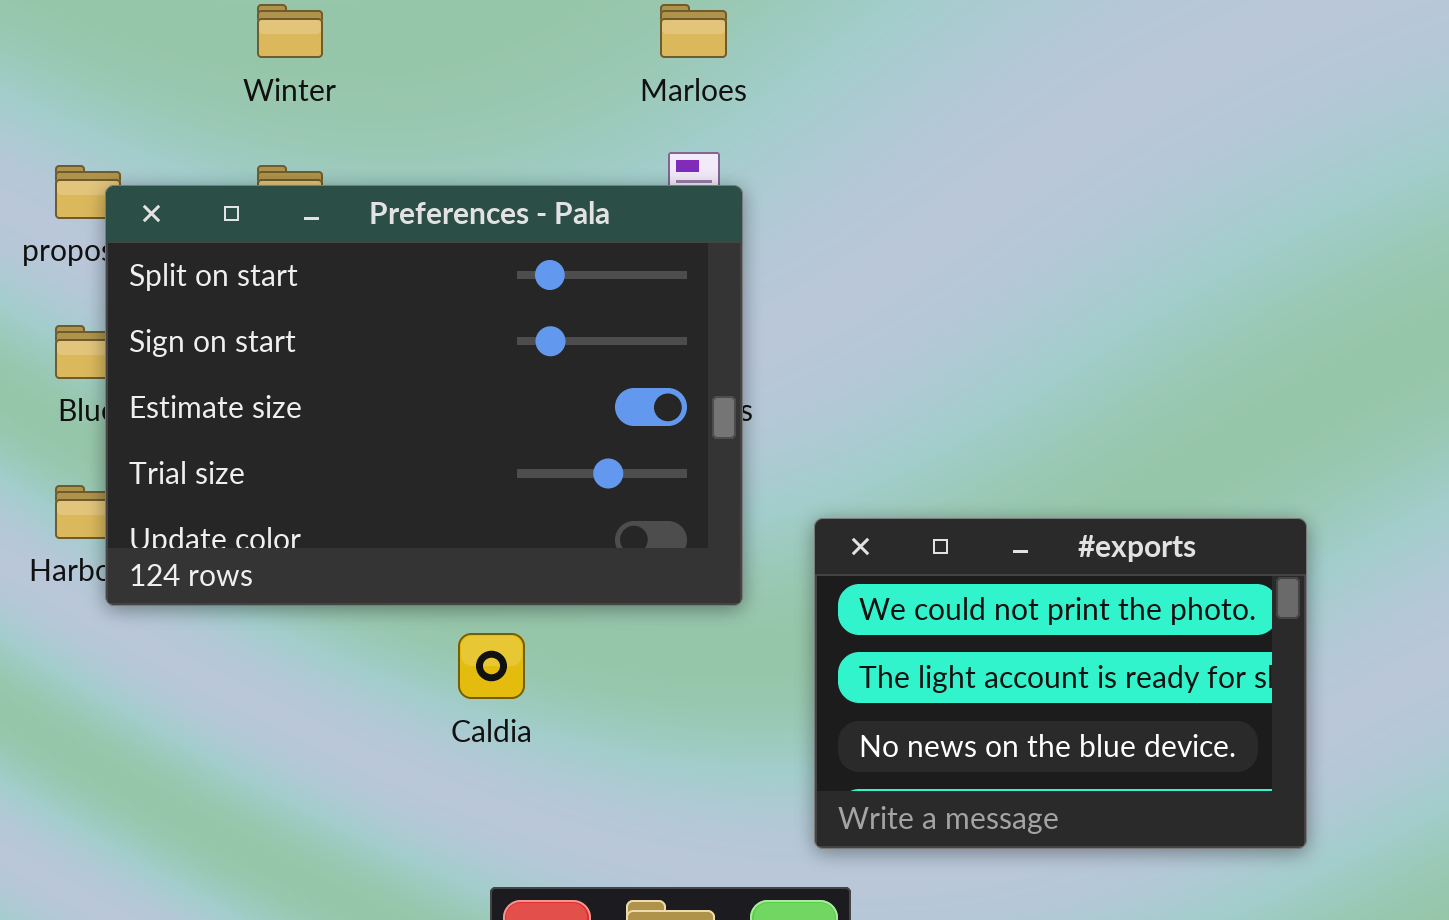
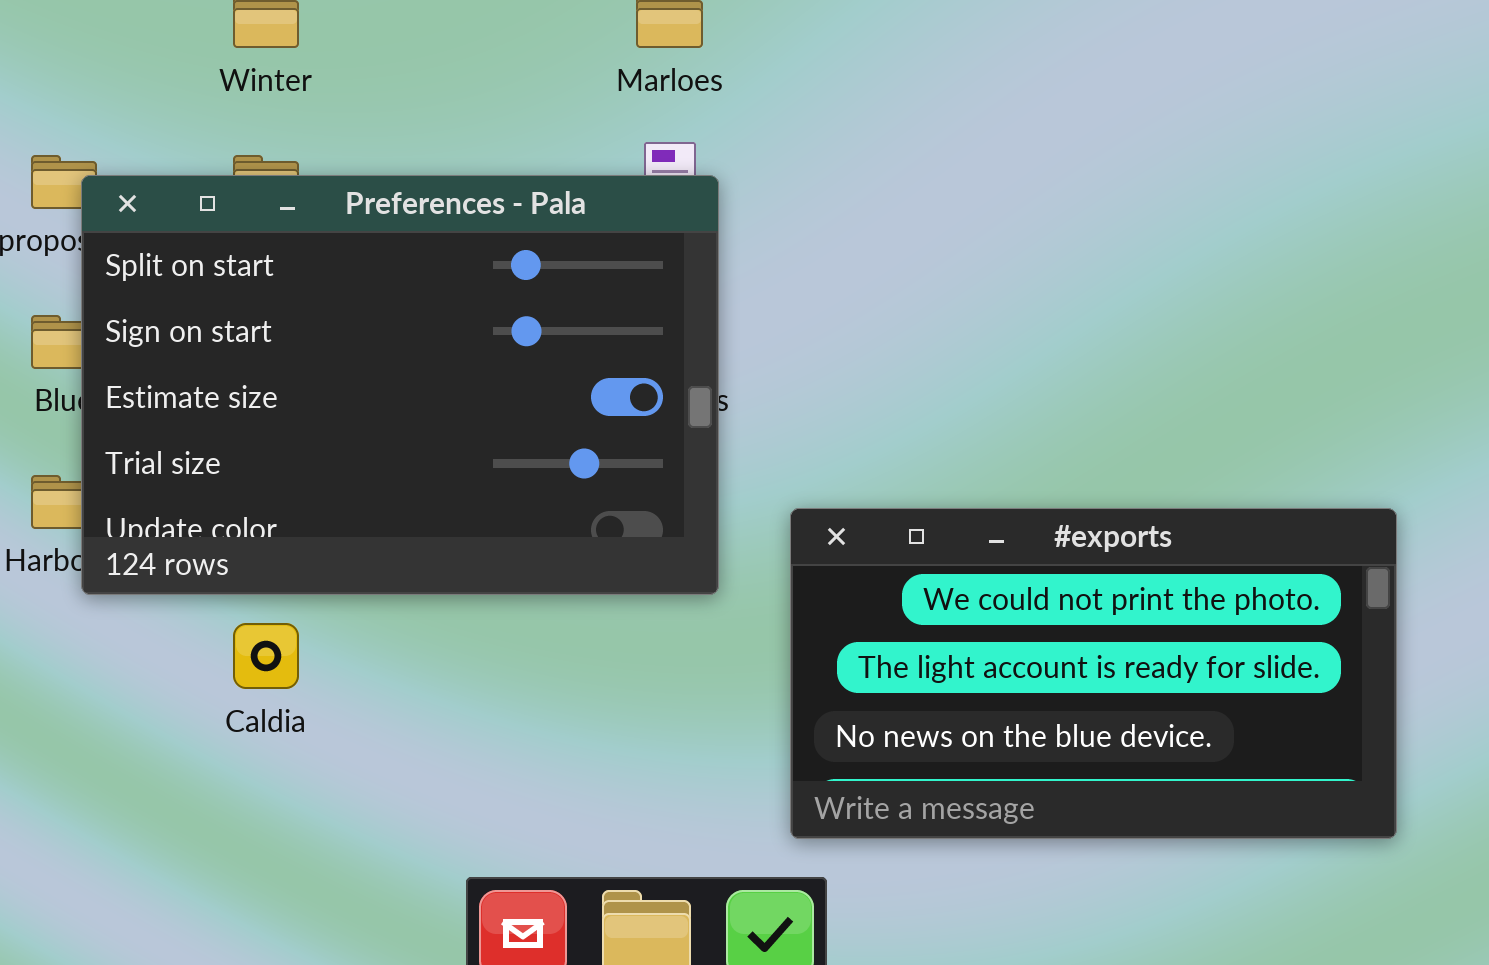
#exports: [814,518,1307,849] -> [790,508,1397,839], resized
Caldia: [458,633,525,699] -> [233,623,299,689], moved

